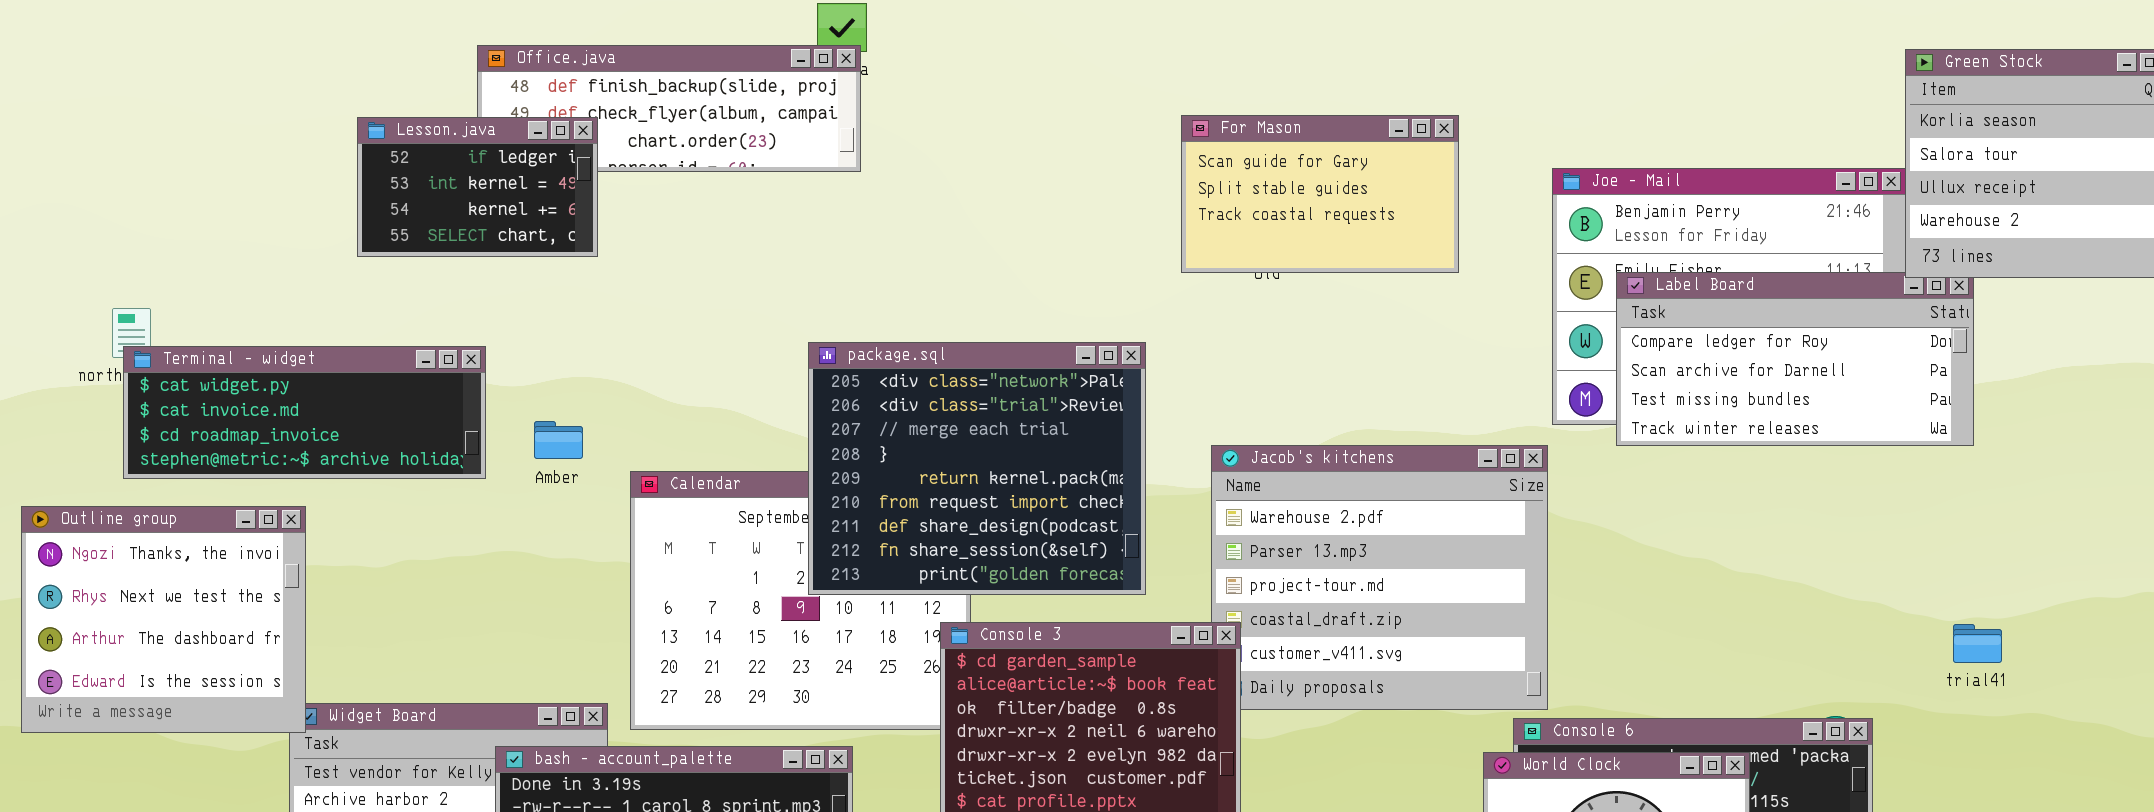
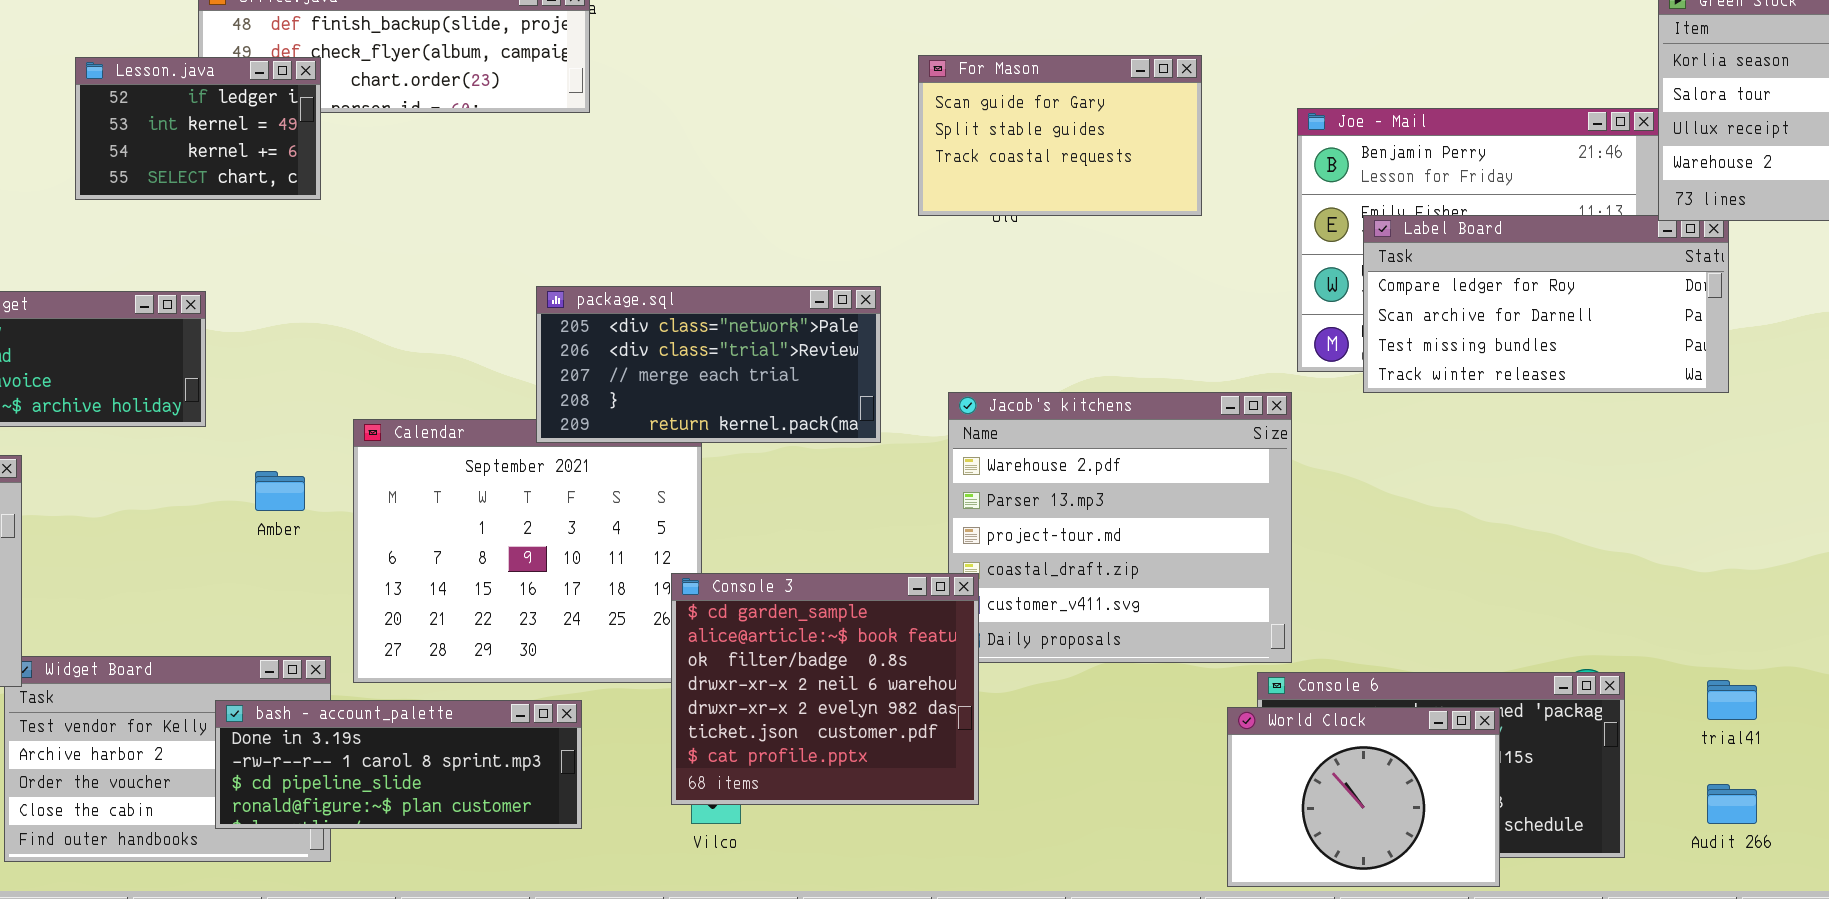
package.sql: [808,342,1146,595] -> [536,286,881,443], resized
Amber: [534,421,583,459] -> [255,471,305,511], moved
trial41: [1953,624,2002,663] -> [1707,680,1757,720], moved

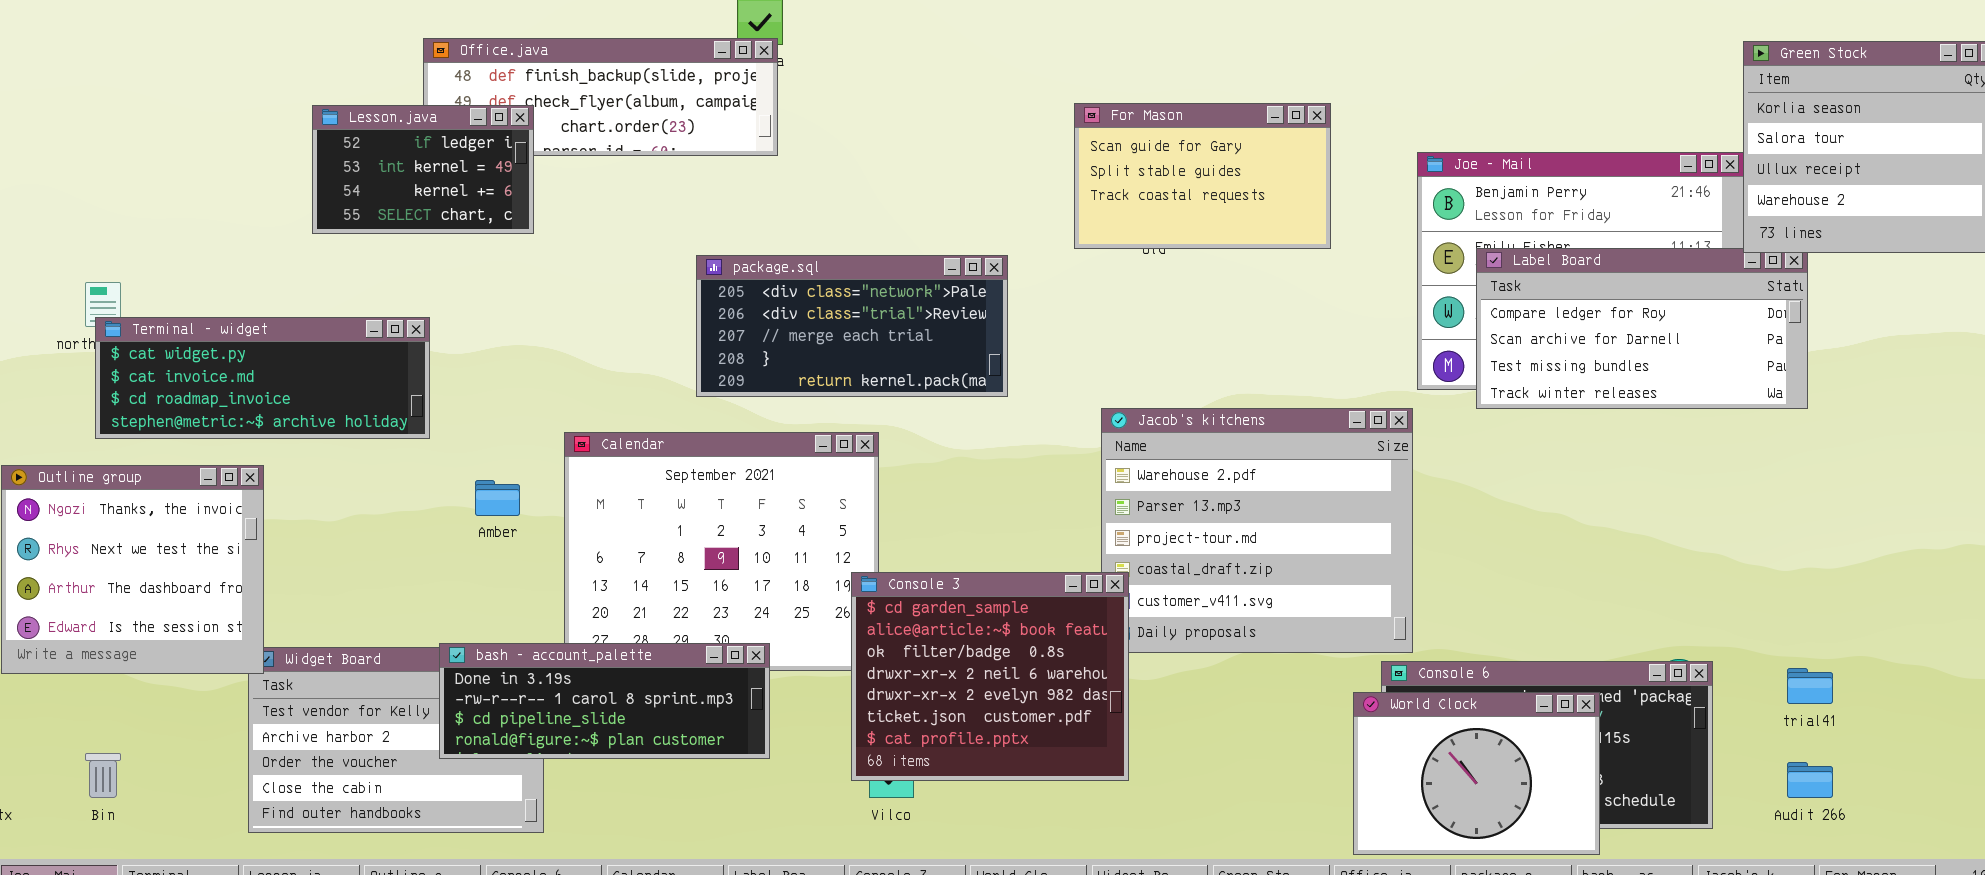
package.sql: [536,286,881,443] -> [696,255,1008,397], moved
bash - account_palette: [215,700,582,829] -> [439,643,770,759], moved

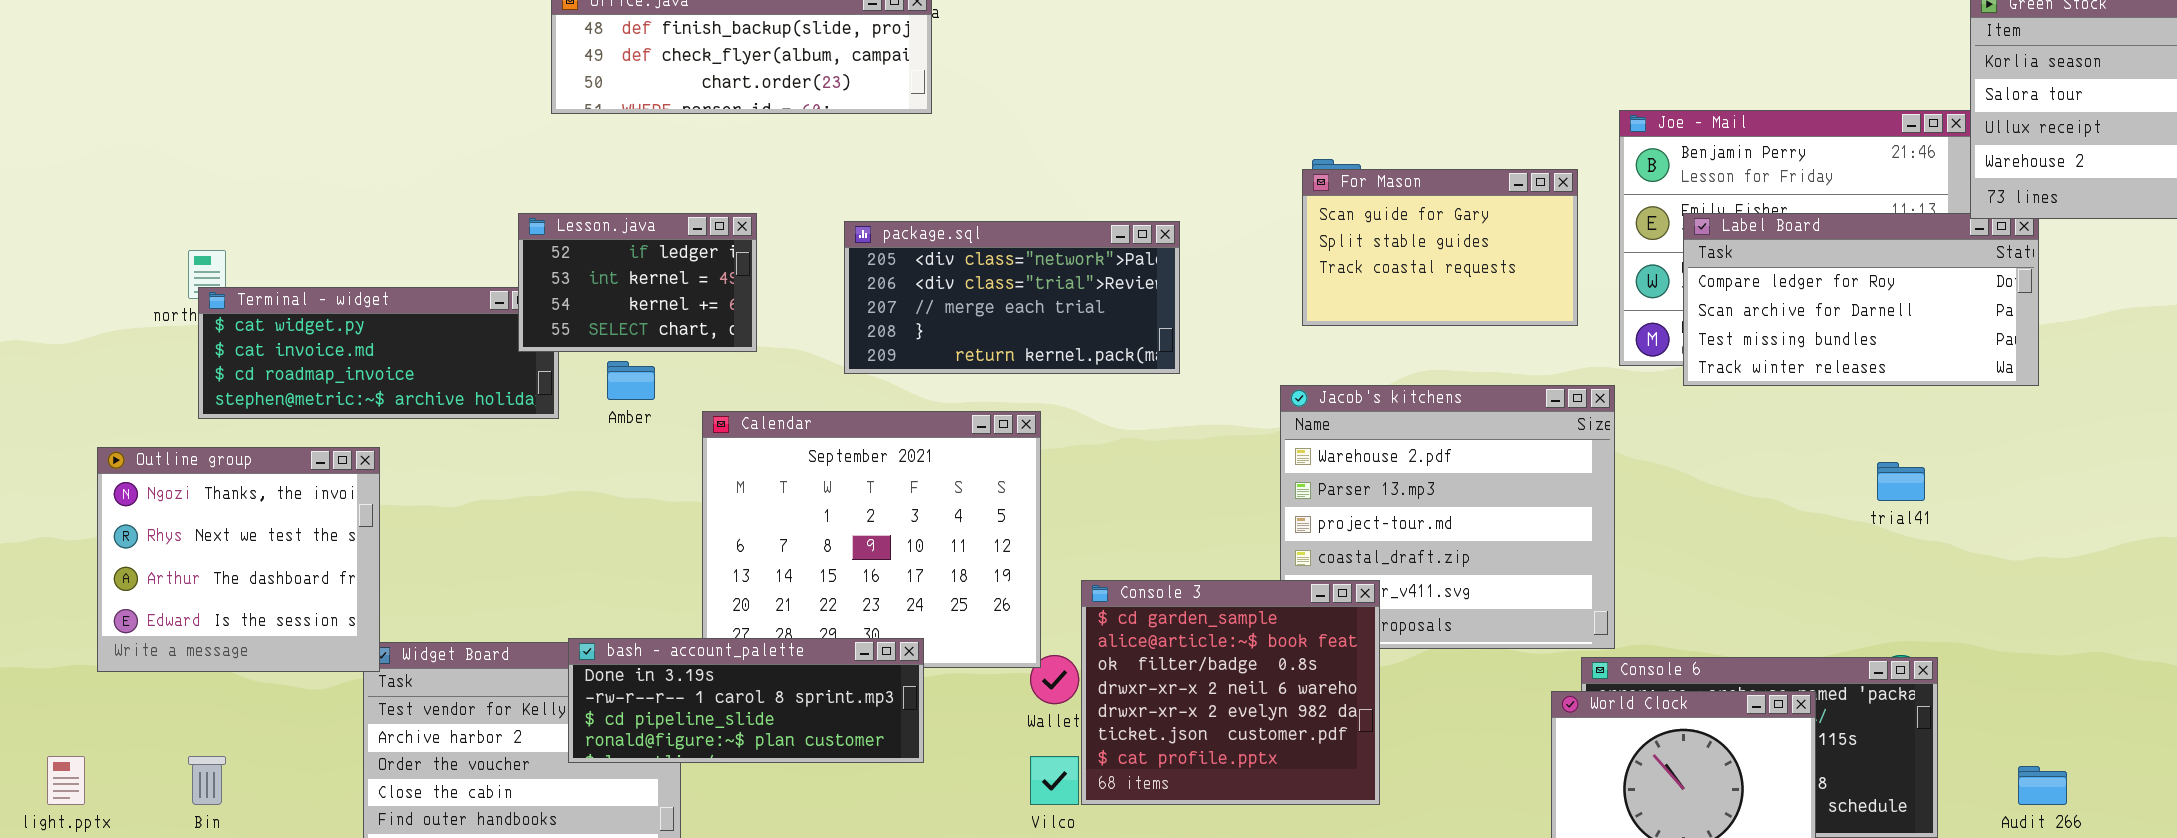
For Mason: [1074,103,1331,249] -> [1302,169,1578,326], moved
Lesson.java: [312,105,534,234] -> [518,213,757,352], moved
Amber: [475,480,520,516] -> [607,361,655,400], moved
Console 3: [851,572,1129,781] -> [1081,580,1380,805], moved
trial41: [1787,668,1833,704] -> [1877,462,1925,501], moved

